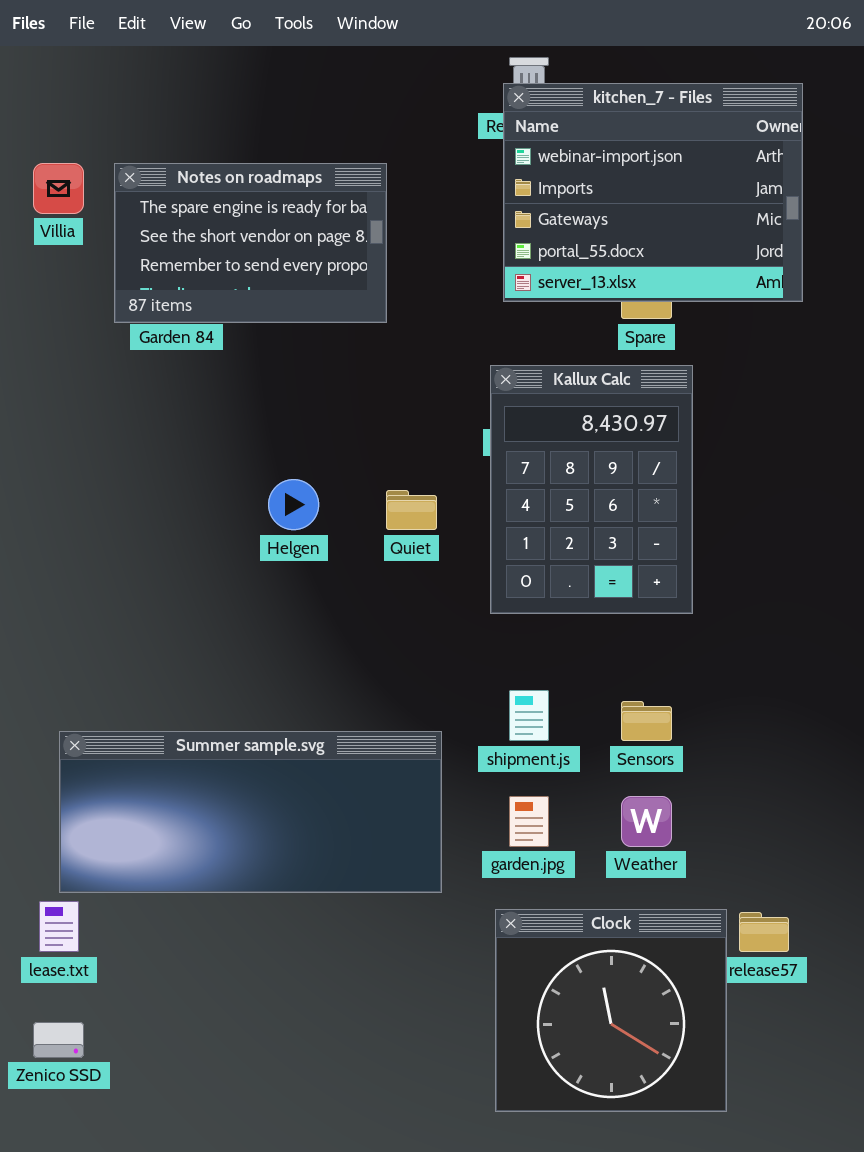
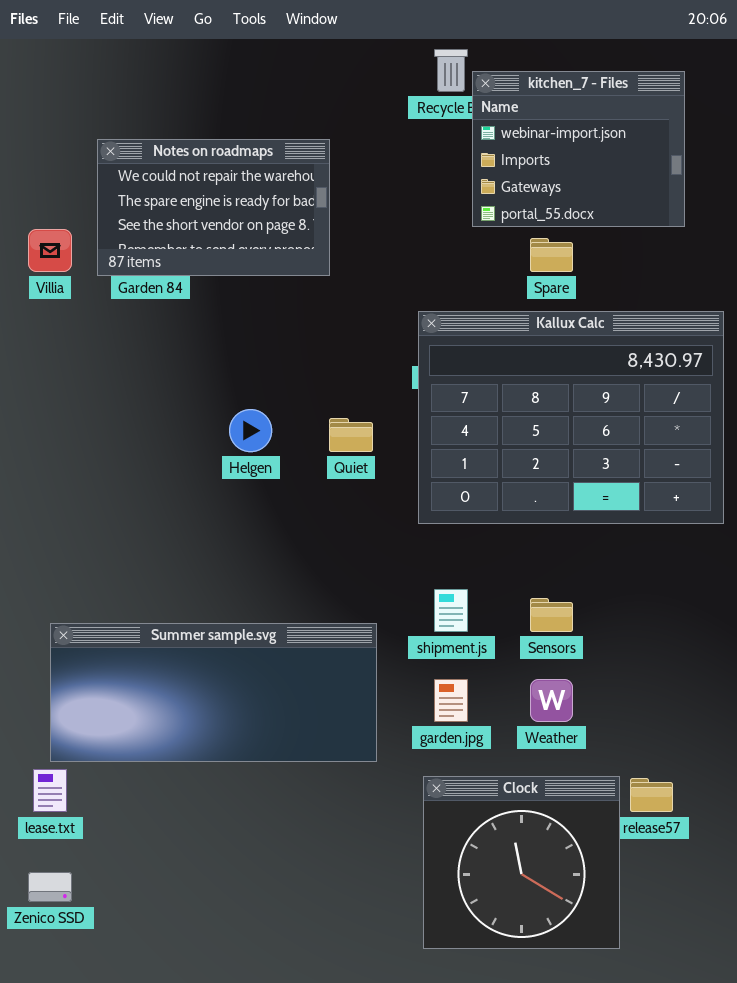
kitchen_7 - Files: [503,83,803,302] -> [472,71,685,227], resized
Villia: [33,163,84,214] -> [28,229,72,272], moved
Notes on roadmaps: [114,163,387,323] -> [97,139,330,276], scrolled up 1 row
Kallux Calc: [490,365,693,614] -> [418,311,724,524], resized

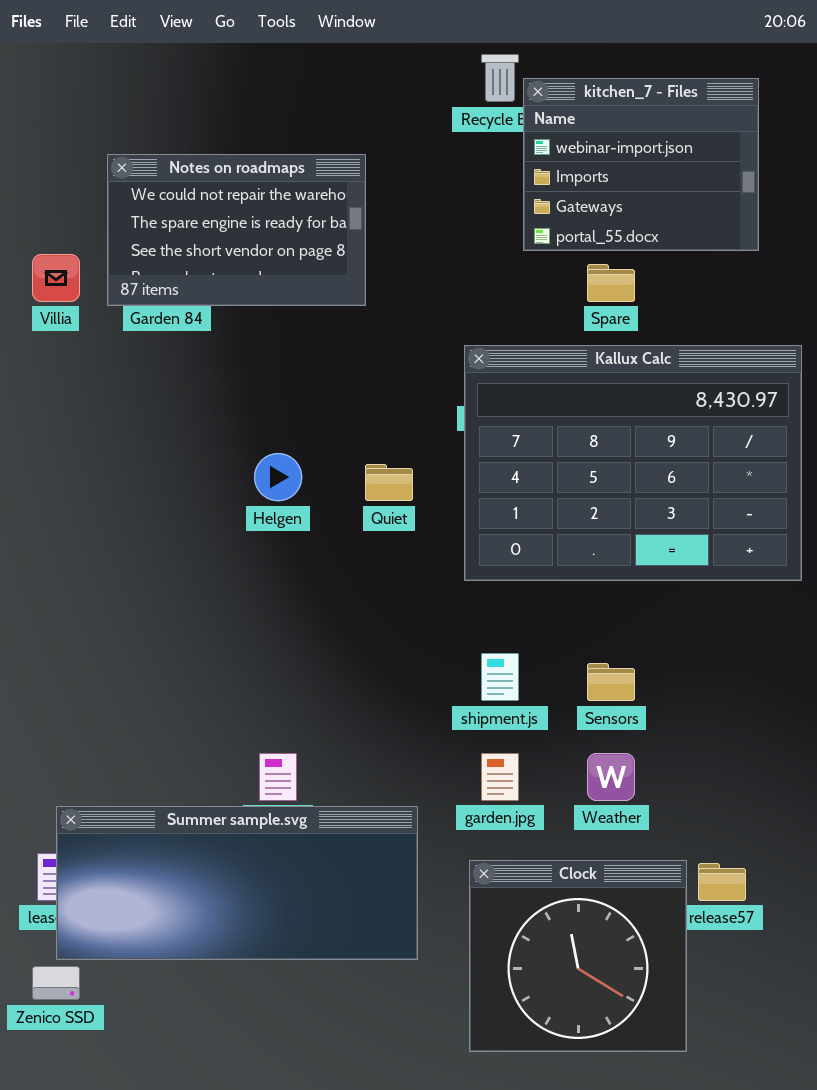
Summer sample.svg: [50,623,377,762] -> [56,806,418,960], moved

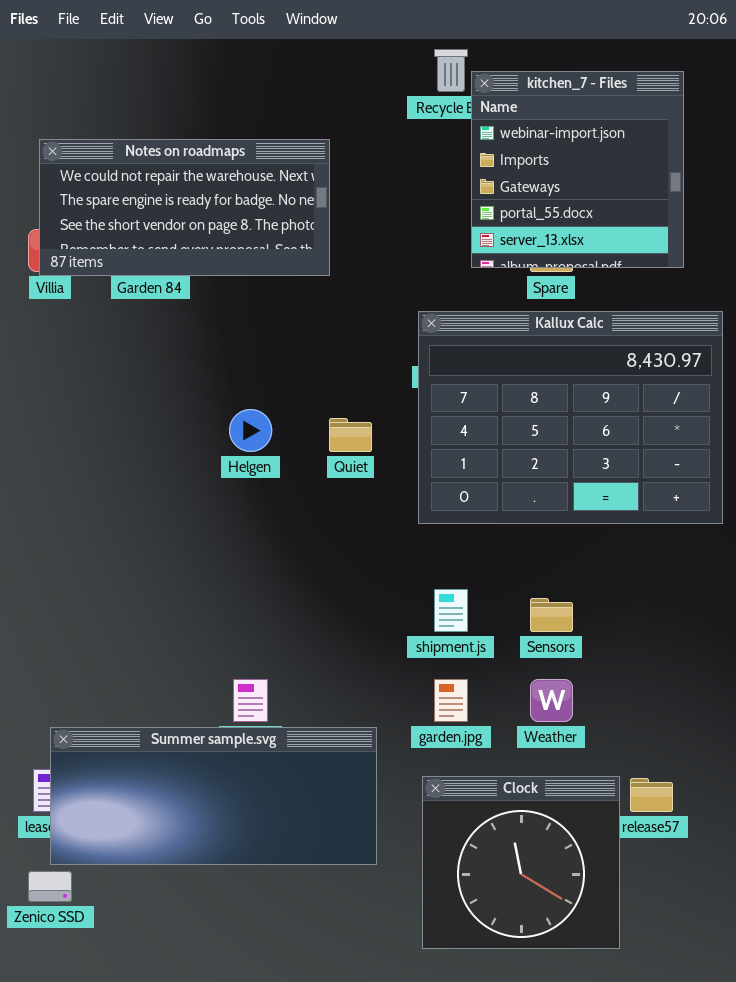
kitchen_7 - Files: [523,78,759,251] -> [471,71,684,268], resized
Notes on roadmaps: [107,154,366,306] -> [39,139,330,276], resized

